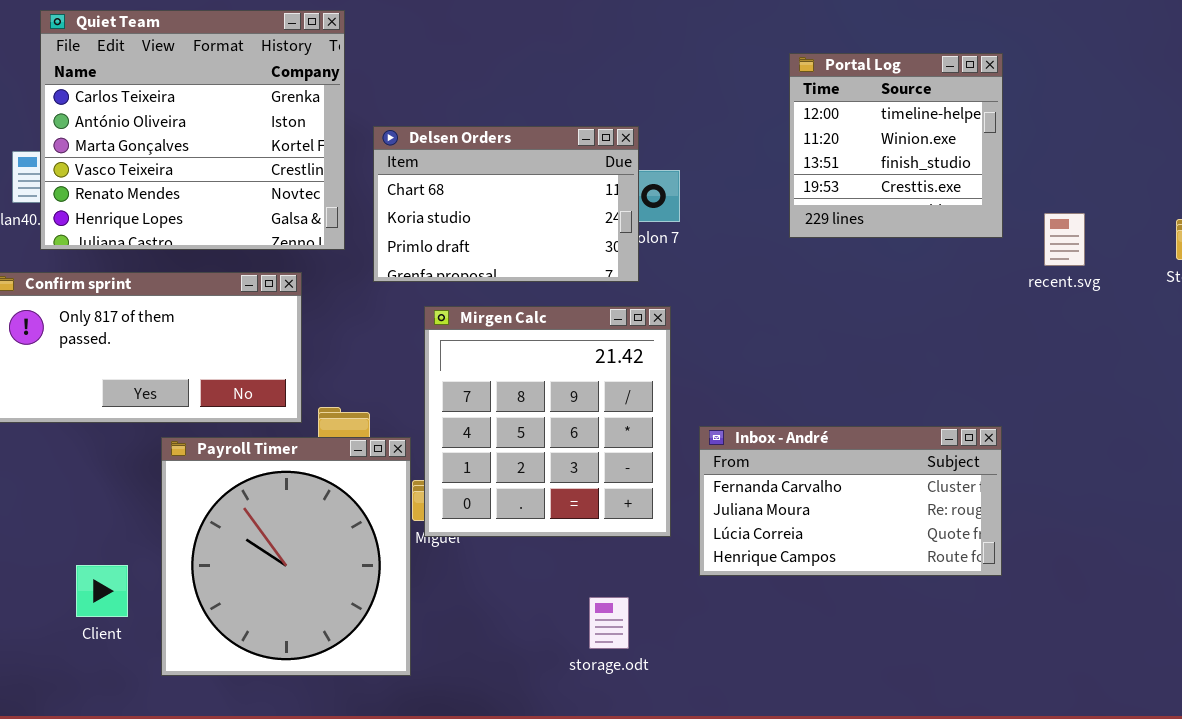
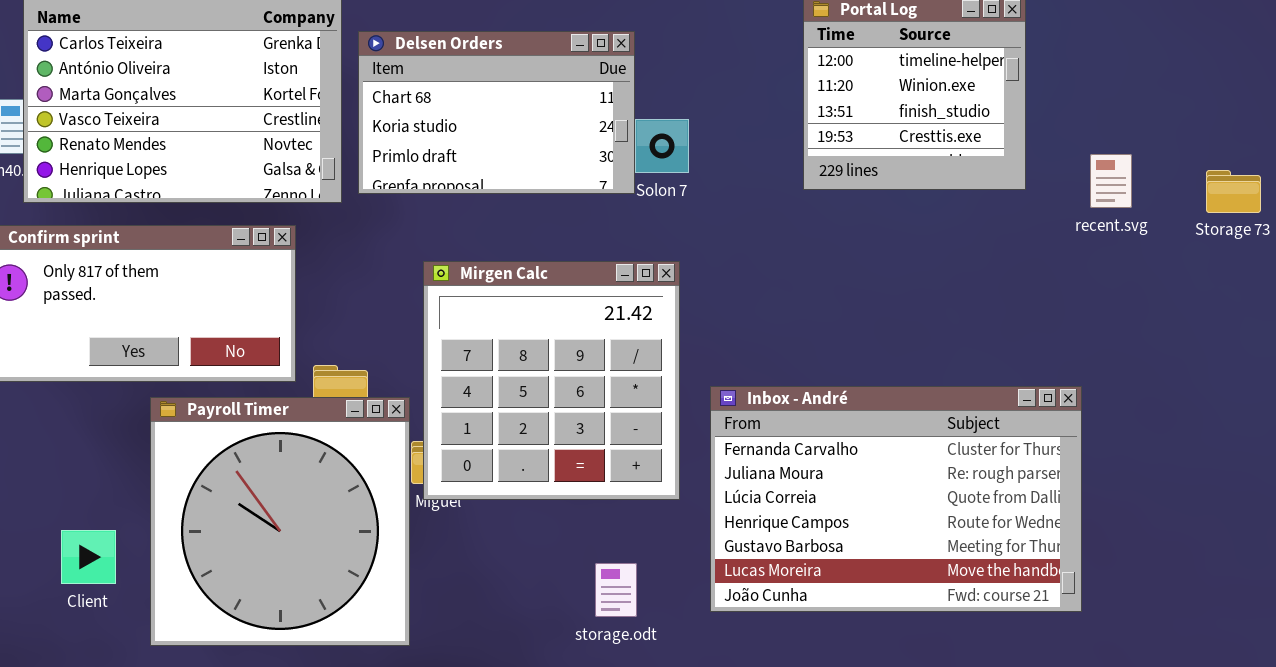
Delsen Orders: [373,126,639,282] -> [358,31,635,194], moved
recent.svg: [1044,213,1085,266] -> [1090,154,1132,208], moved
Inbox - André: [699,426,1002,576] -> [710,386,1082,612], resized

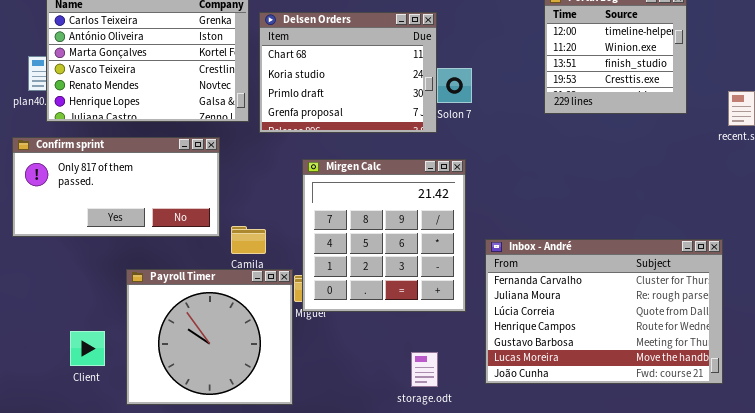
Delsen Orders: [358,31,635,194] -> [259,12,437,133], resized
Payroll Timer: [150,397,410,646] -> [126,269,293,405], resized

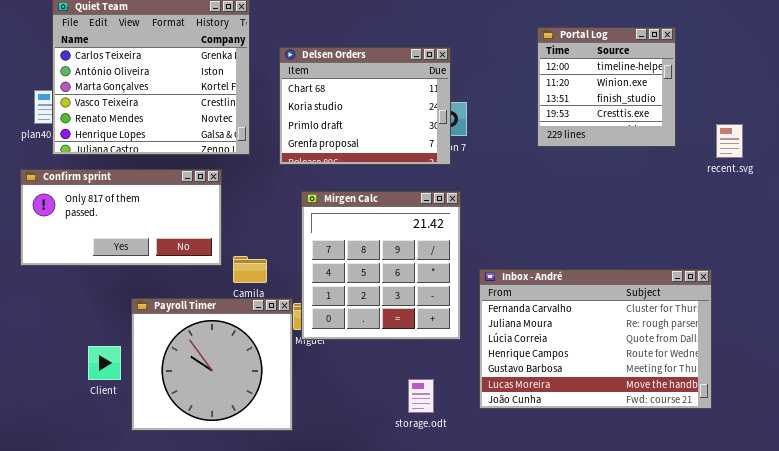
Delsen Orders: [259,12,437,133] -> [279,47,451,165], moved
Client: [70,331,105,366] -> [88,346,121,380], moved

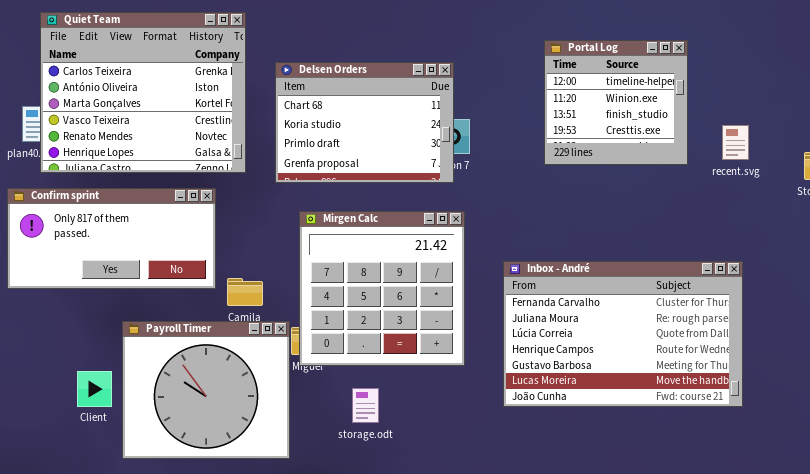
recent.svg: [716,124,743,158] -> [722,125,749,160], moved
Inbox - André: [479,269,712,409] -> [503,261,743,407], moved
storage.odt: [408,379,434,413] -> [352,388,379,423], moved

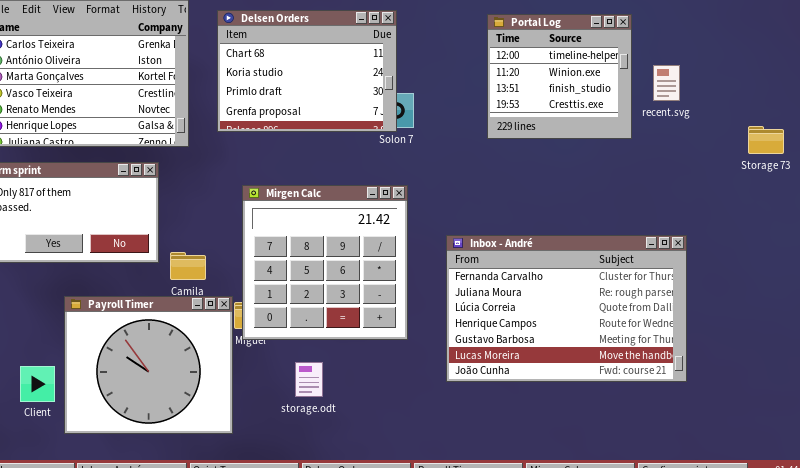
Delsen Orders: [275,62,454,183] -> [217,10,397,132], moved
recent.svg: [722,125,749,160] -> [653,65,680,101], moved
Client: [77,371,112,407] -> [20,366,55,402], moved

